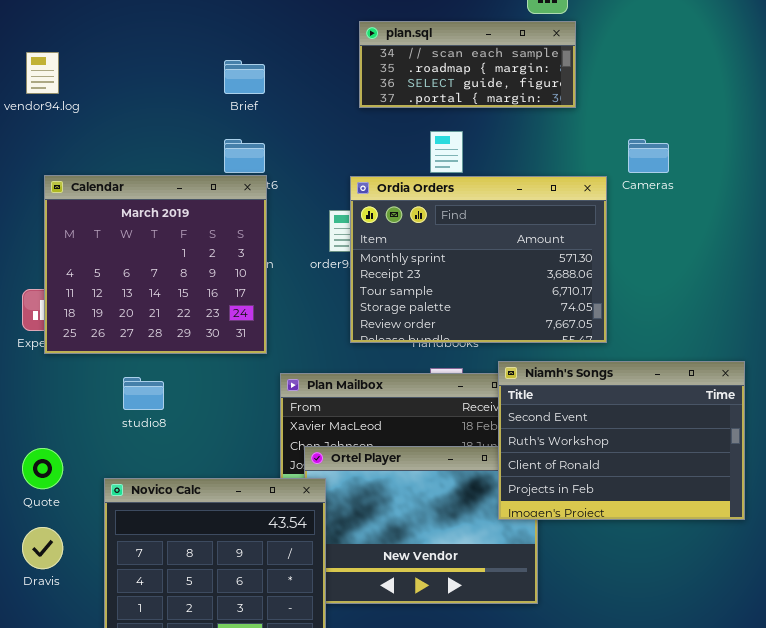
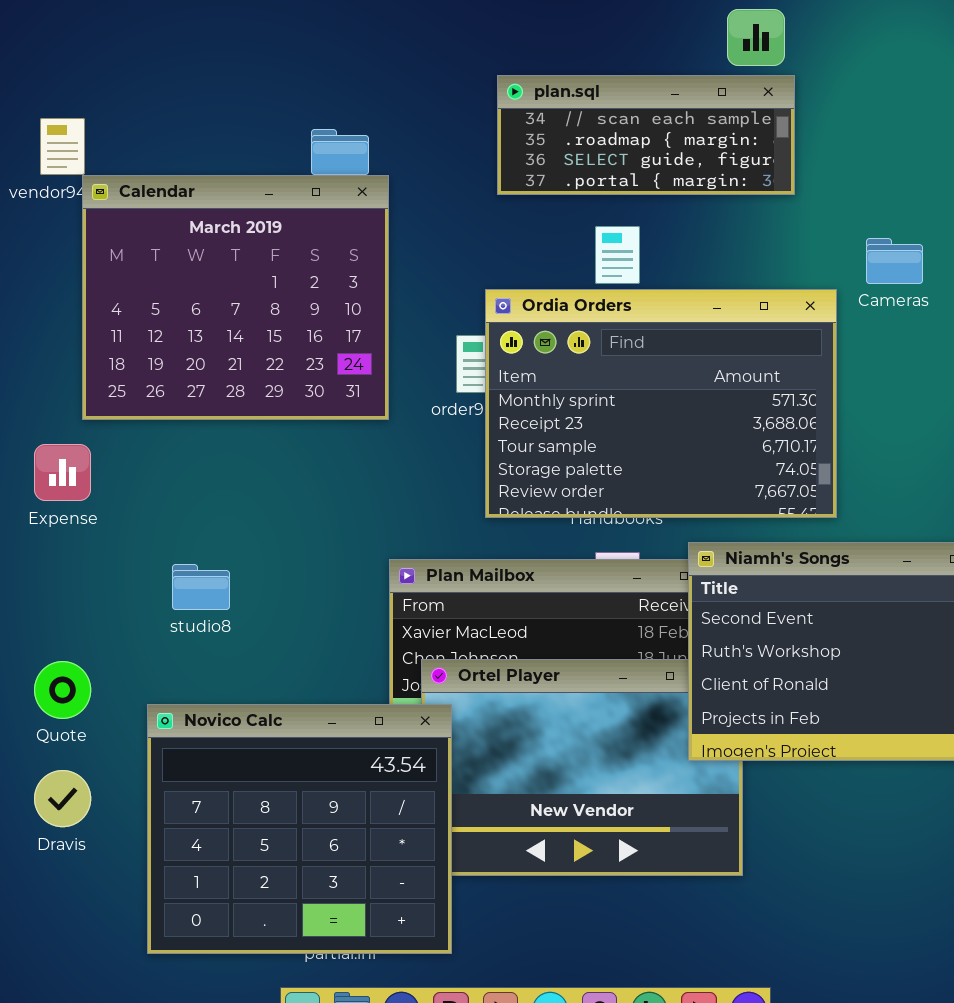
Calendar: [44,175,267,354] -> [82,175,389,420], moved

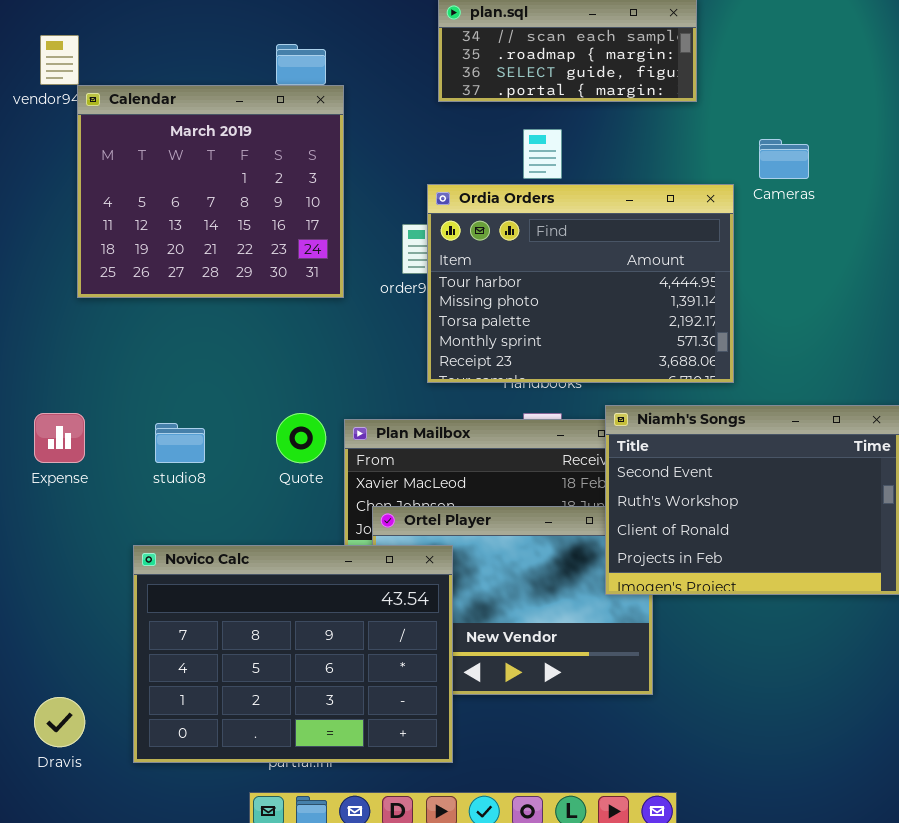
Ordia Orders: [485,289,837,518] -> [427,184,734,383], scrolled up 3 rows
Expense: [34,444,91,501] -> [34,413,85,463], moved
Quote: [34,661,91,719] -> [276,413,326,463], moved
Novico Calc: [147,704,452,954] -> [133,545,453,763], resized
Dravis: [34,770,91,827] -> [34,697,85,747], moved

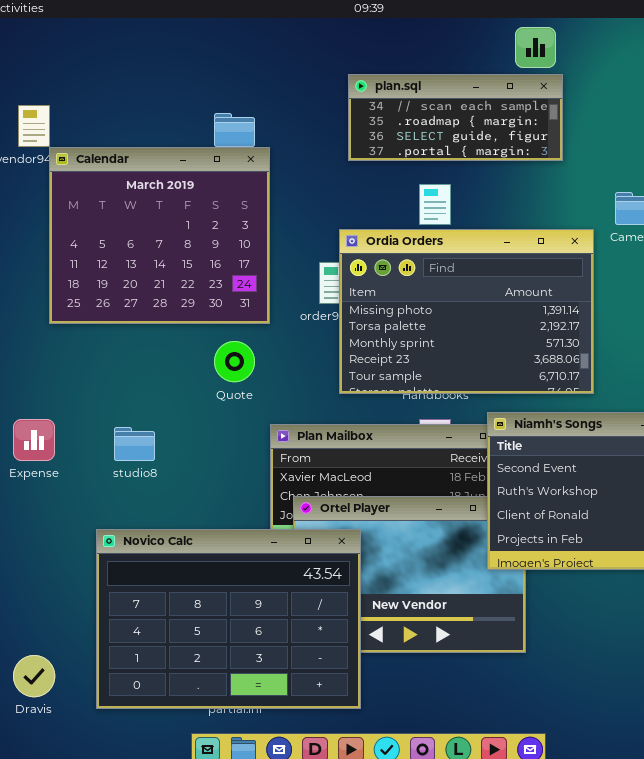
Ordia Orders: [427,184,734,383] -> [339,229,594,394], scrolled down 1 row
Quote: [276,413,326,463] -> [214,341,255,382], moved

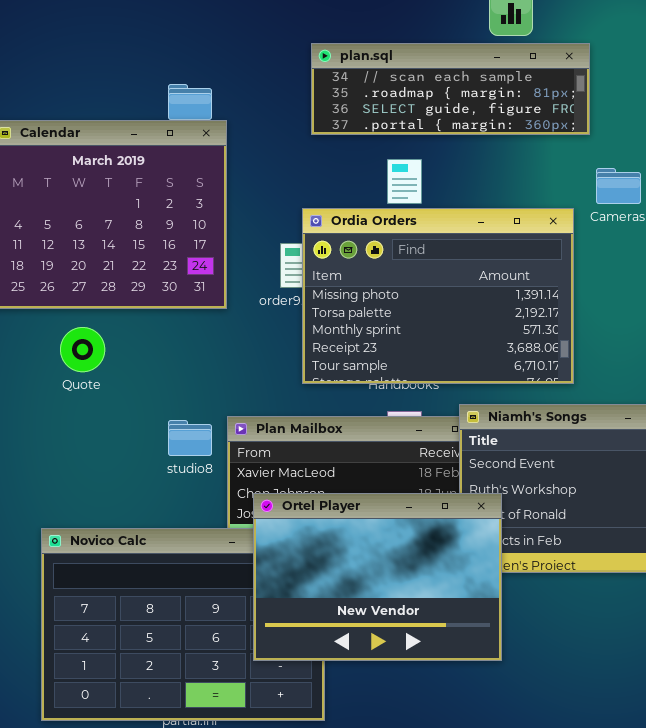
plan.sql: [348,74,563,161] -> [311,43,590,135], resized
Quote: [214,341,255,382] -> [60,327,105,372], moved
studio8: [114,427,155,461] -> [168,420,212,456], moved
Ortel Player: [293,496,526,653] -> [253,493,502,661], raised

